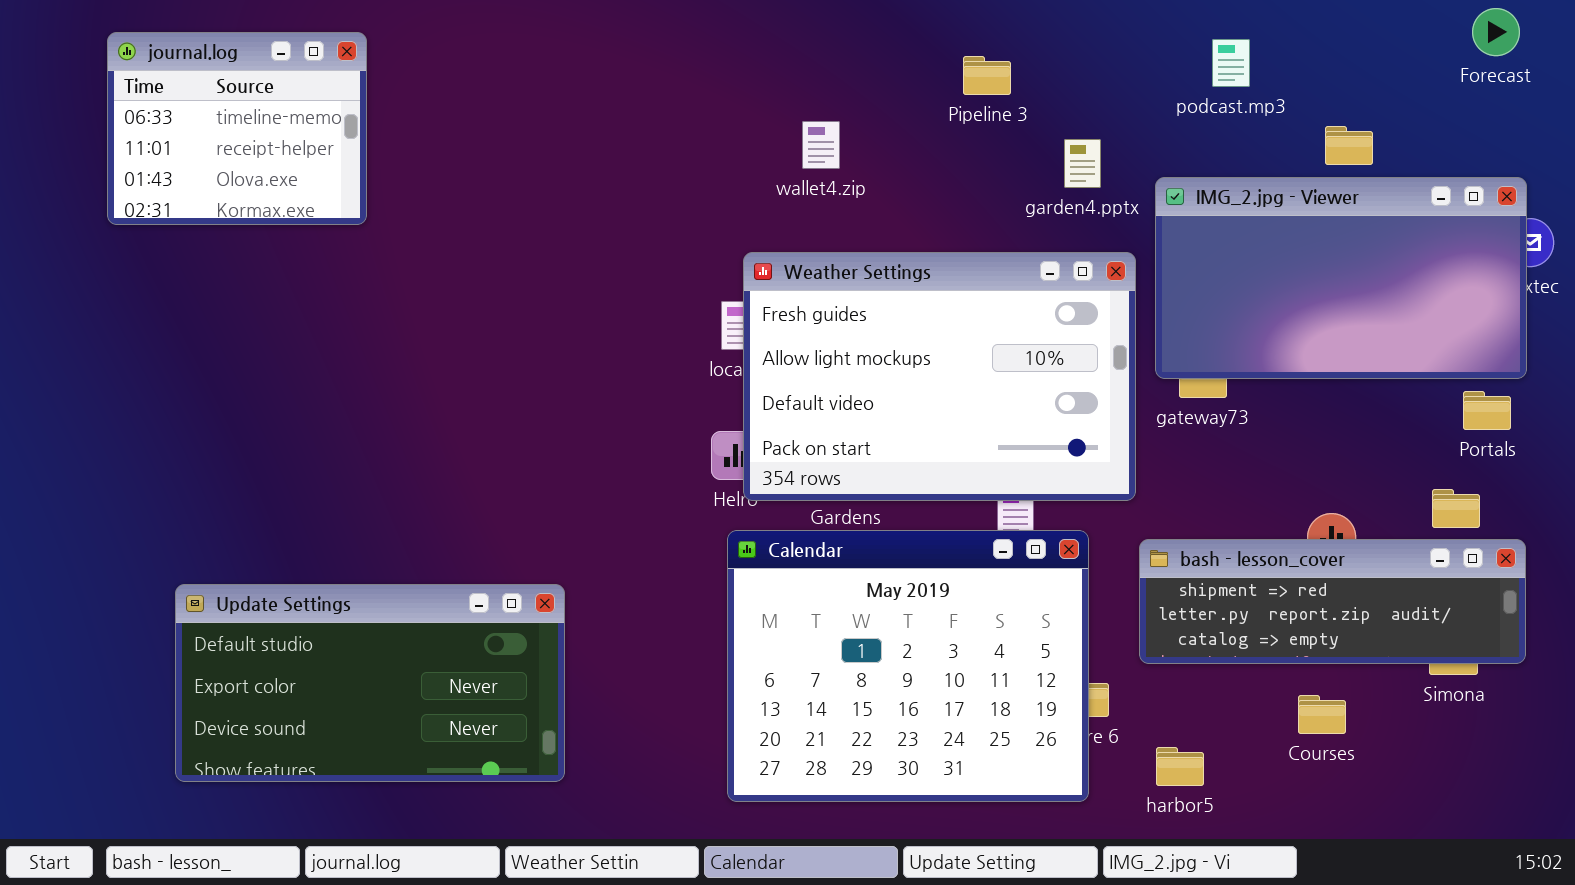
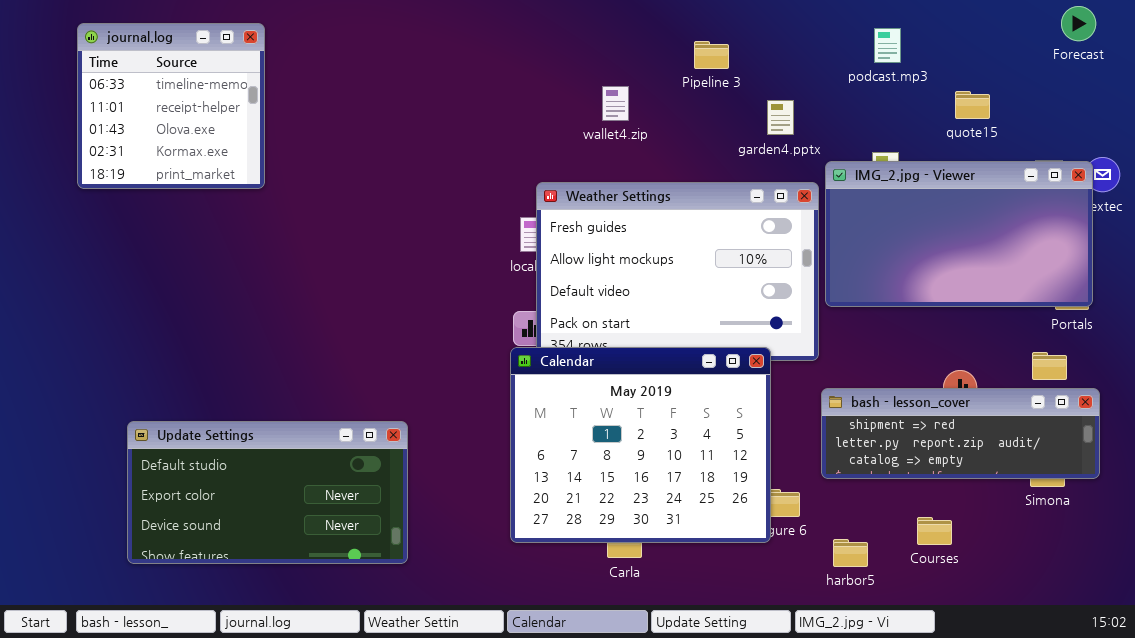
journal.log: [107,32,367,225] -> [77,23,265,189], resized
wallet4.zip: [802,121,840,169] -> [602,86,629,121], moved
IMG_2.jpg - Viewer: [1155,177,1527,379] -> [825,161,1093,307], moved
Calendar: [727,530,1089,802] -> [510,347,771,543], moved
Courses: [1298,695,1346,734] -> [917,517,952,545], moved

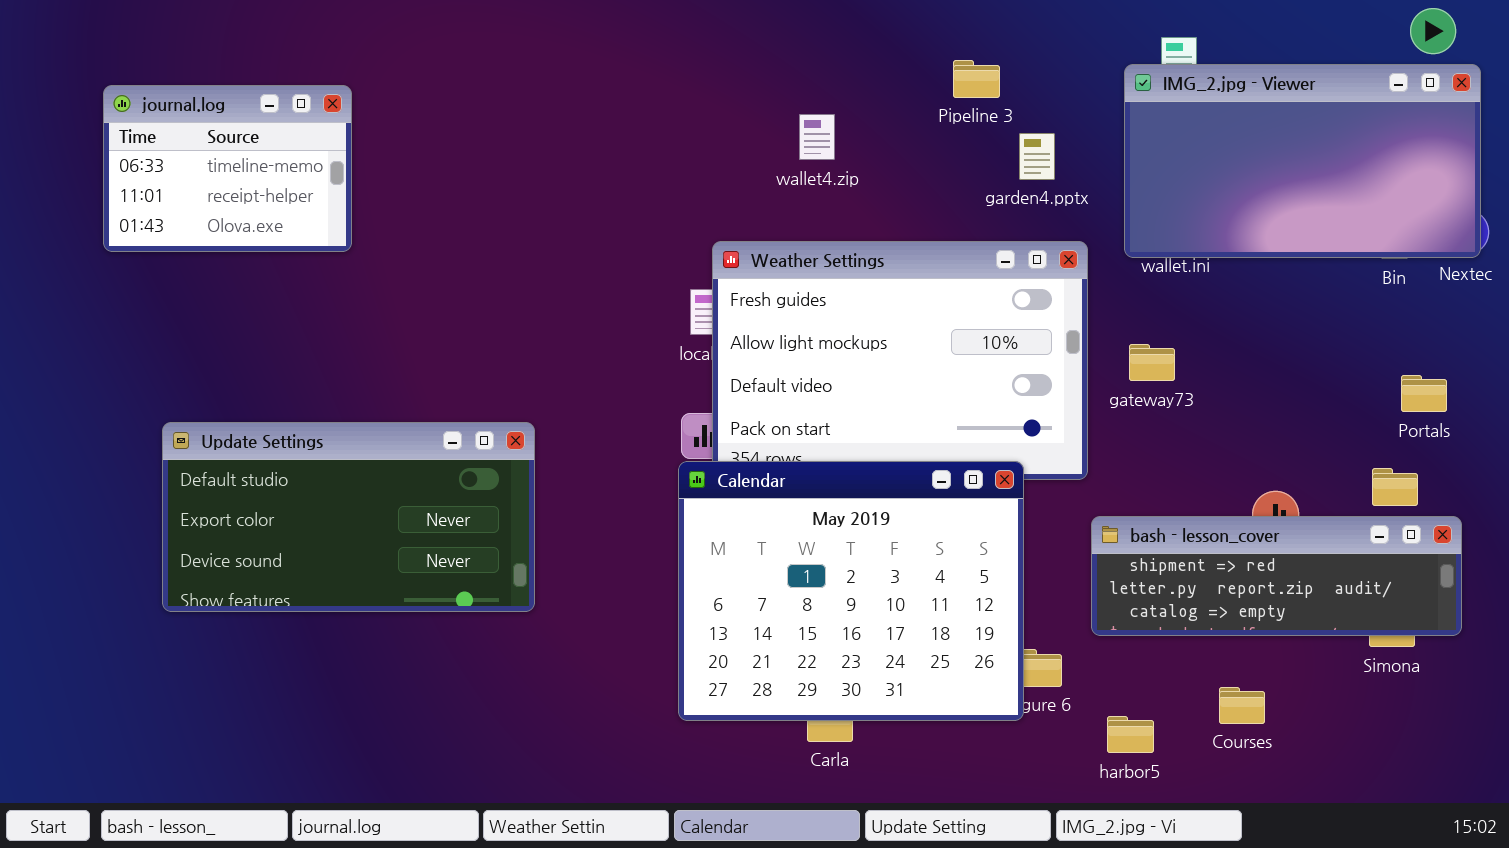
journal.log: [77,23,265,189] -> [103,85,352,252], resized
Pipeline 3: [694,41,729,69] -> [953,60,1000,98], moved
IMG_2.jpg - Viewer: [825,161,1093,307] -> [1124,64,1481,258], moved
Update Settings: [127,421,408,564] -> [162,422,535,612], moved

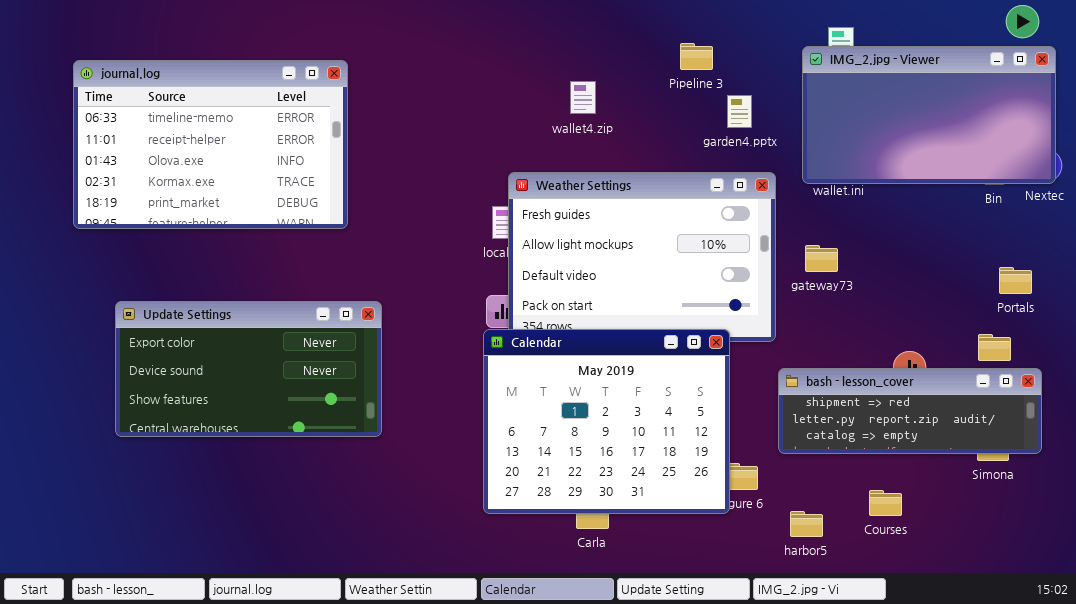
journal.log: [103,85,352,252] -> [73,60,348,229], resized
Update Settings: [162,422,535,612] -> [115,301,382,437], scrolled down 1 row

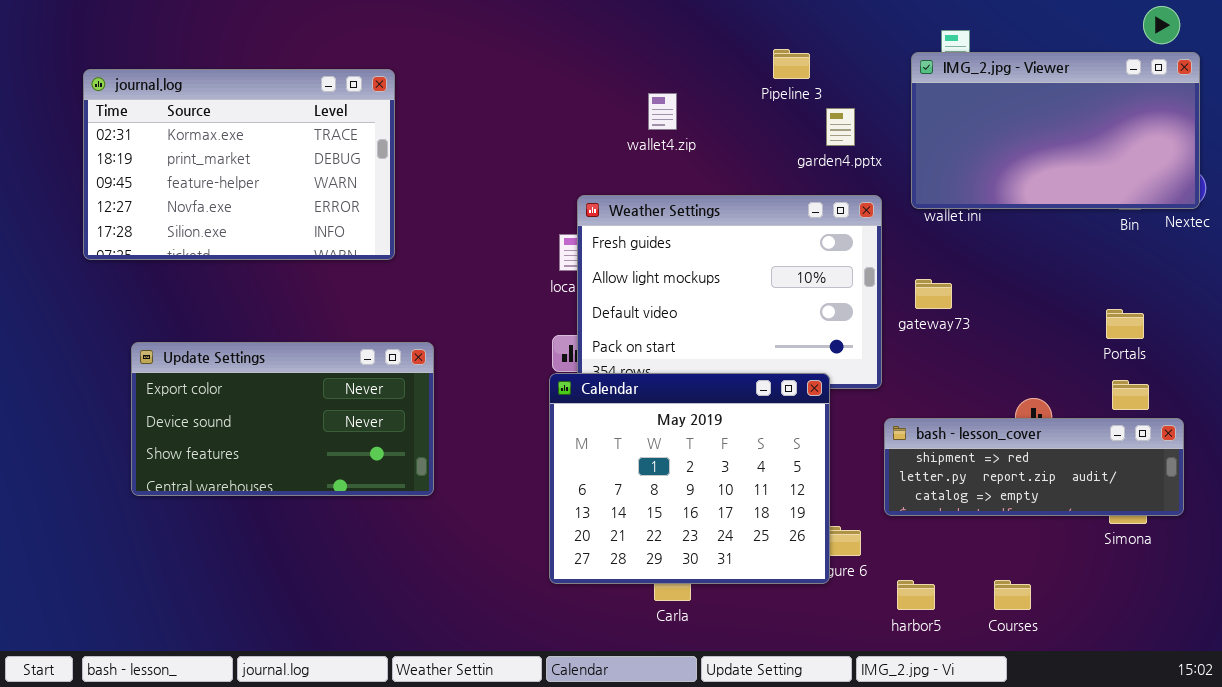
journal.log: [73,60,348,229] -> [83,69,395,260], scrolled down 3 rows
Portals: [999,267,1032,294] -> [1106,309,1144,339], moved
Courses: [869,490,902,516] -> [994,580,1031,610], moved

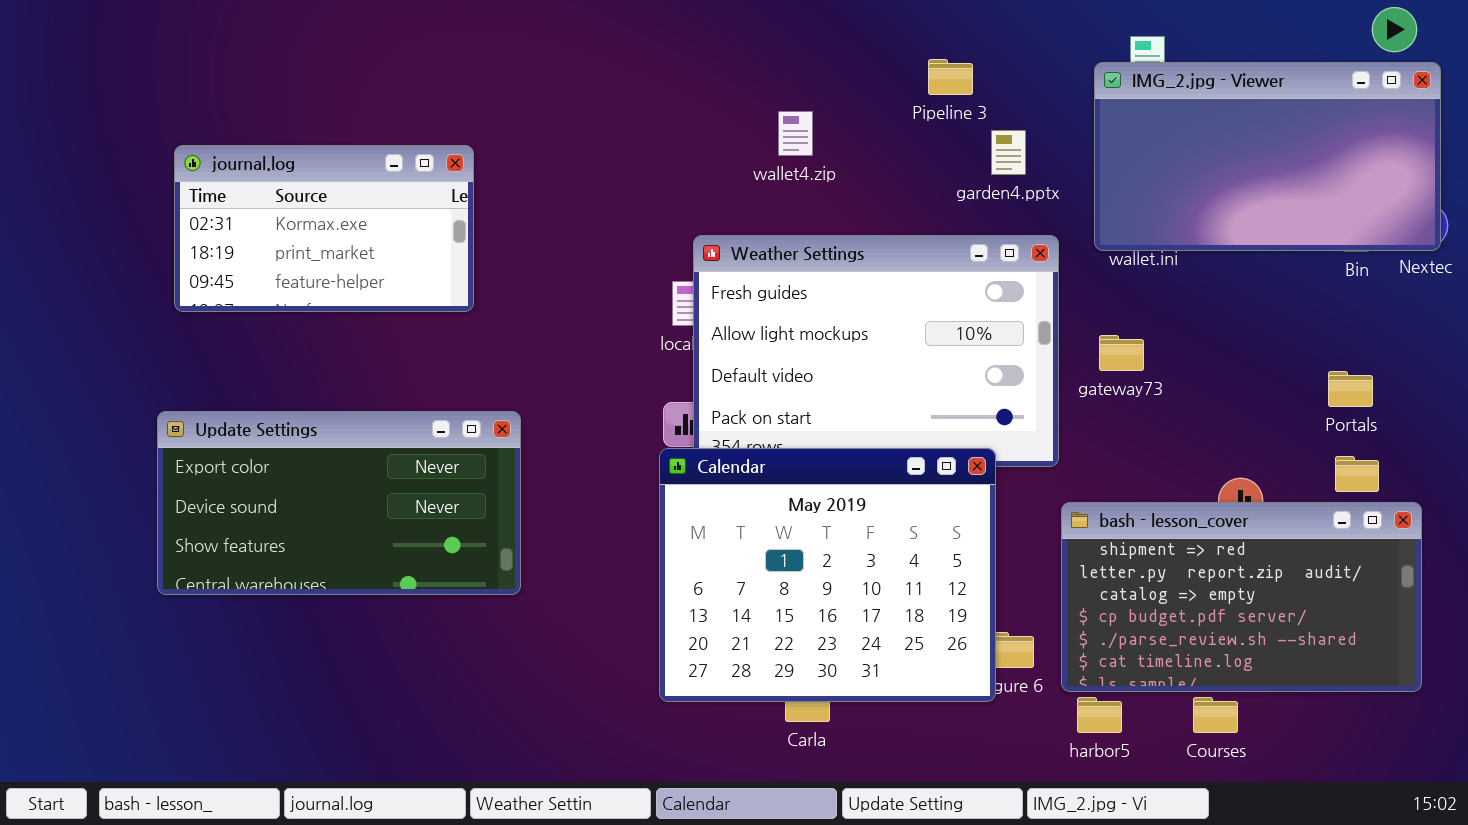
journal.log: [83,69,395,260] -> [174,145,474,312], resized
bash - lesson_cover: [884,418,1184,516] -> [1061,502,1422,692], resized

